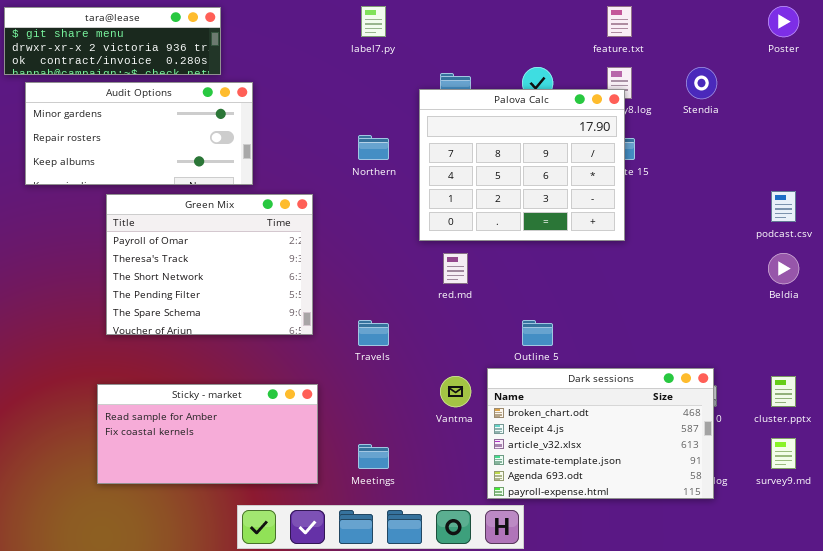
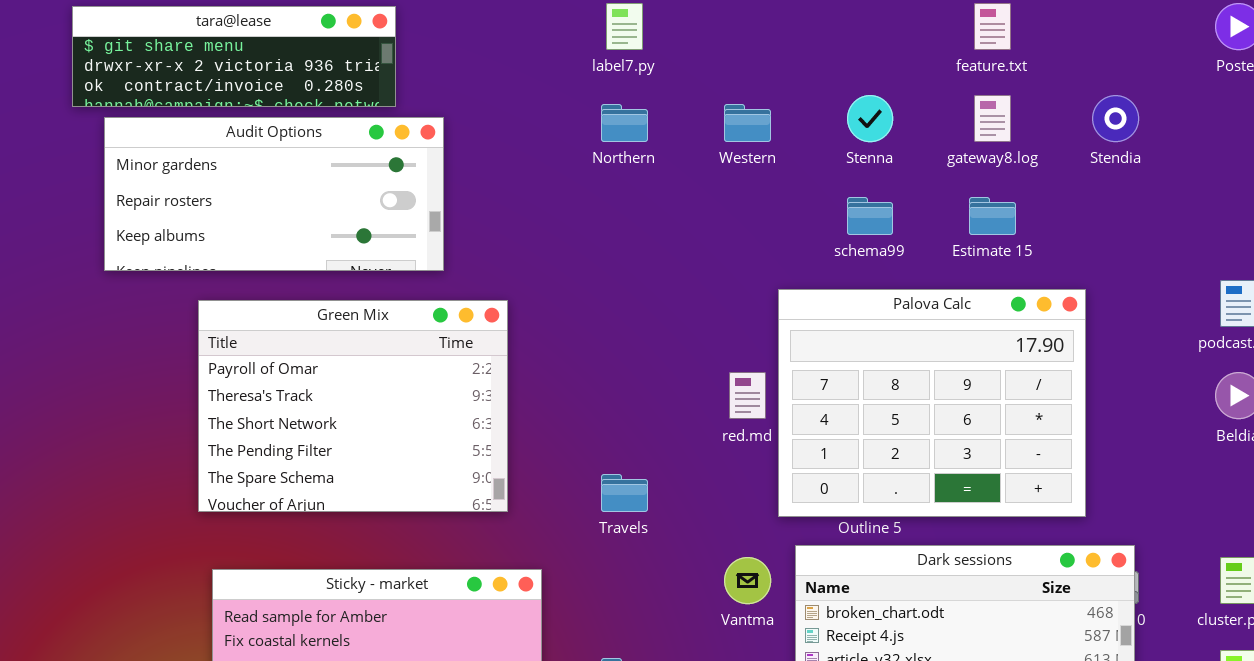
Palova Calc: [419,89,625,241] -> [778,289,1086,517], moved
Northern: [358,135,389,160] -> [601,104,648,142], moved
Green Mix: [106,194,313,335] -> [198,300,508,512], moved

